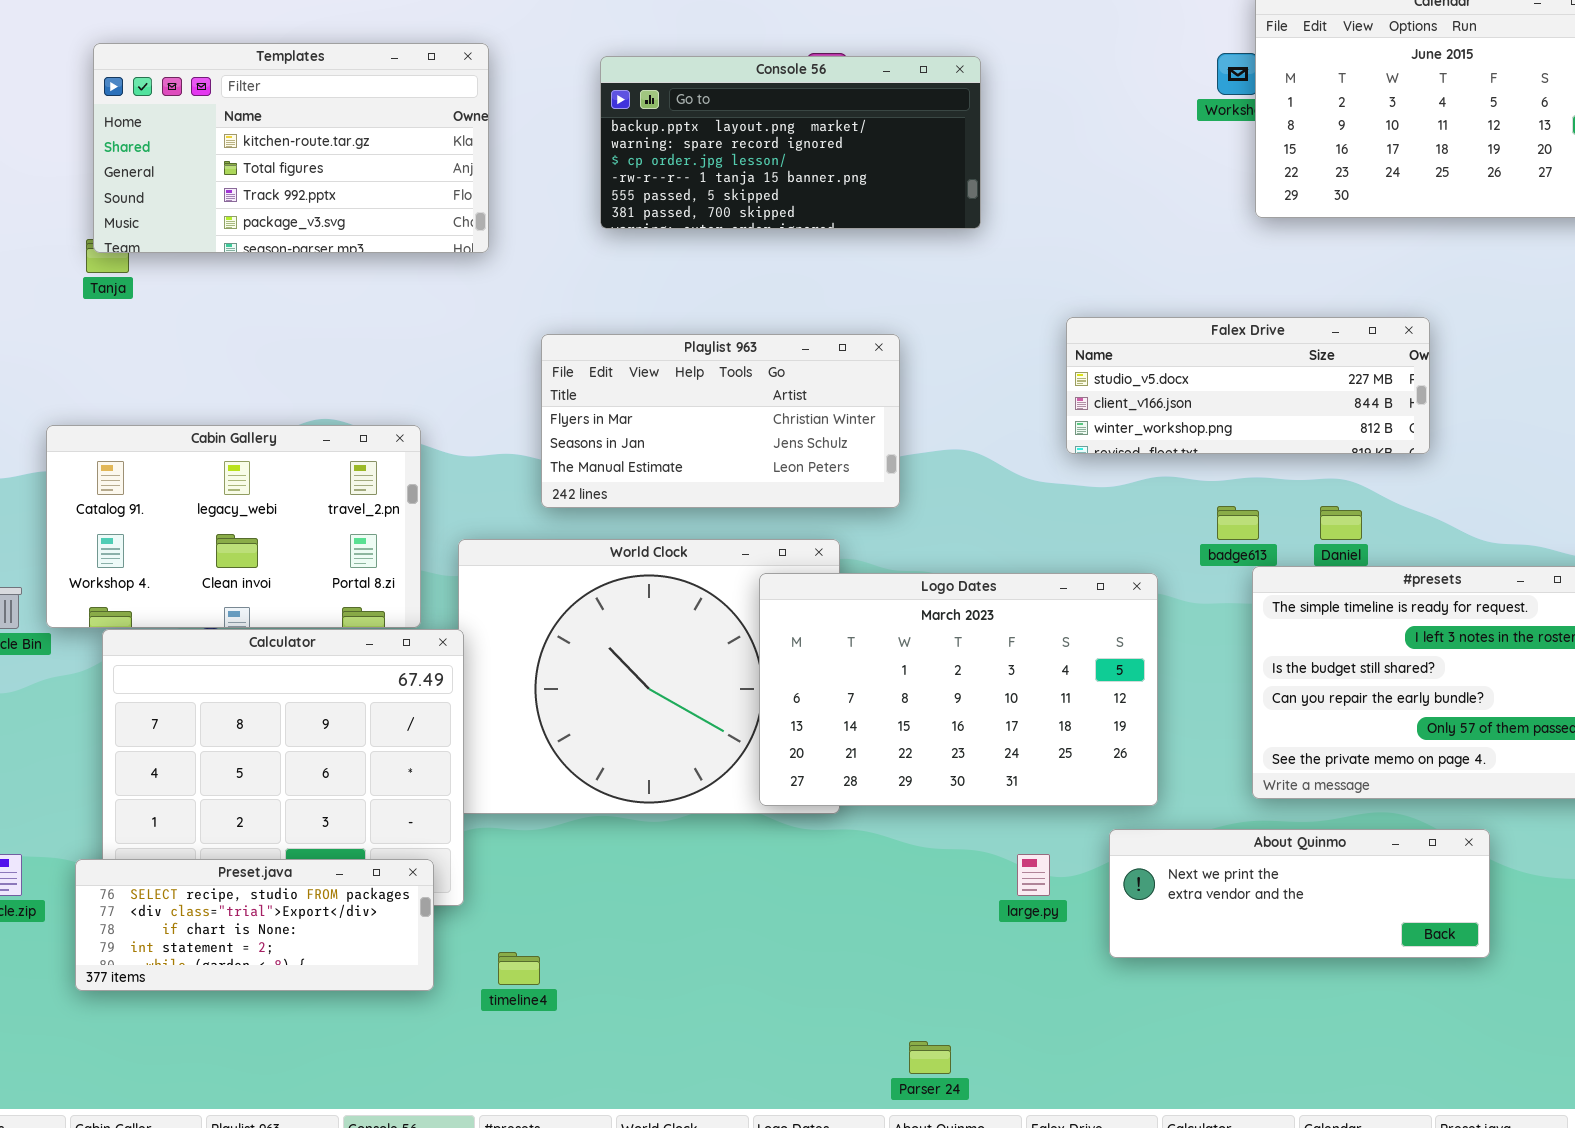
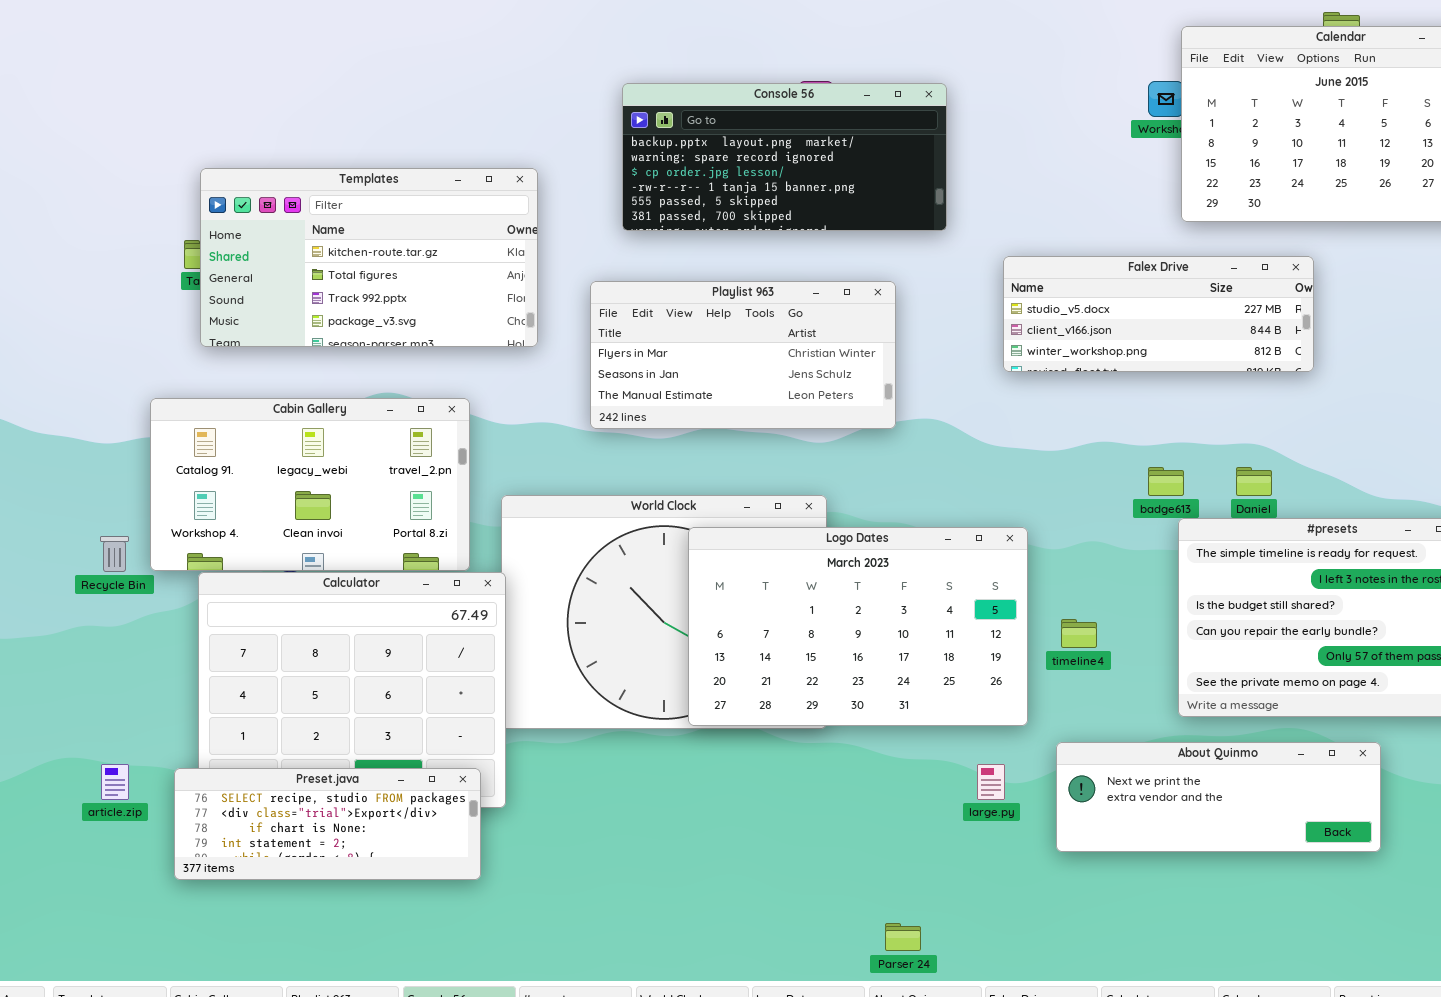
Templates: [93,43,489,253] -> [200,168,538,347], moved
Falex Drive: [1066,317,1430,454] -> [1003,256,1314,372], moved
Playlist 963: [541,334,900,508] -> [590,281,896,429], moved
Logo Dates: [759,573,1158,806] -> [688,527,1028,726], moved
timeline4: [498,952,540,985] -> [1061,619,1097,648], moved

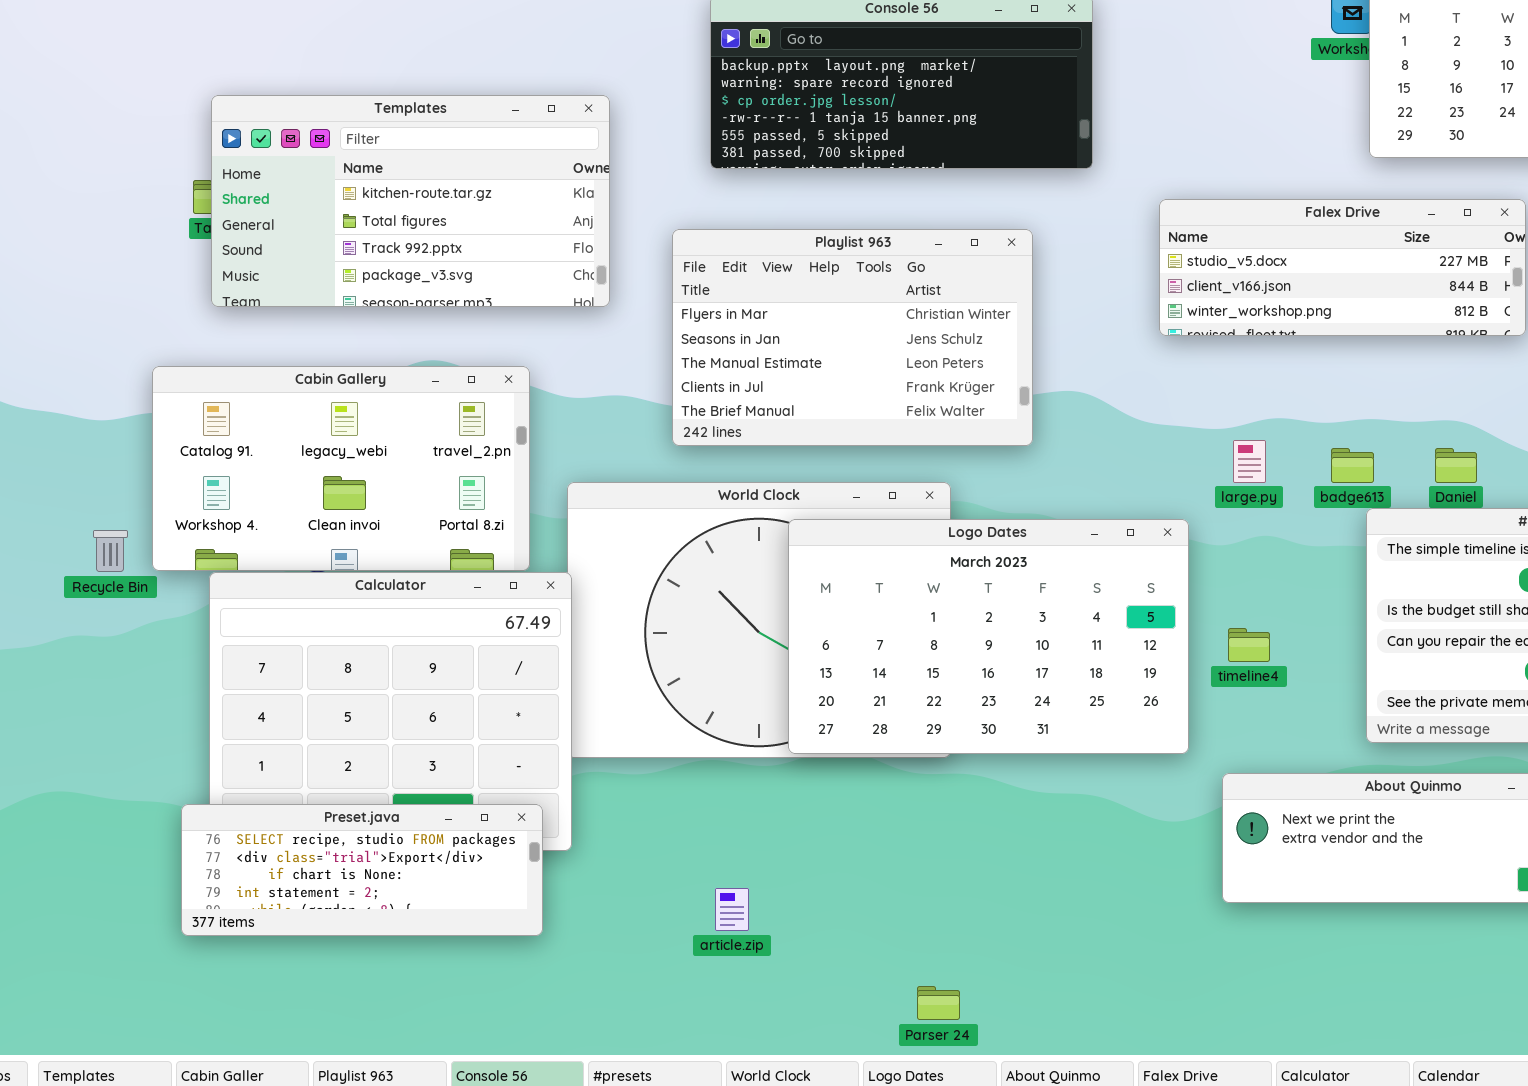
Playlist 963: [590,281,896,429] -> [672,229,1033,446], resized
article.zip: [101,764,129,800] -> [715,888,749,931], moved
large.py: [977,764,1005,800] -> [1233,440,1266,483], moved
Parser 24: [885,923,921,951] -> [917,986,960,1020], moved

